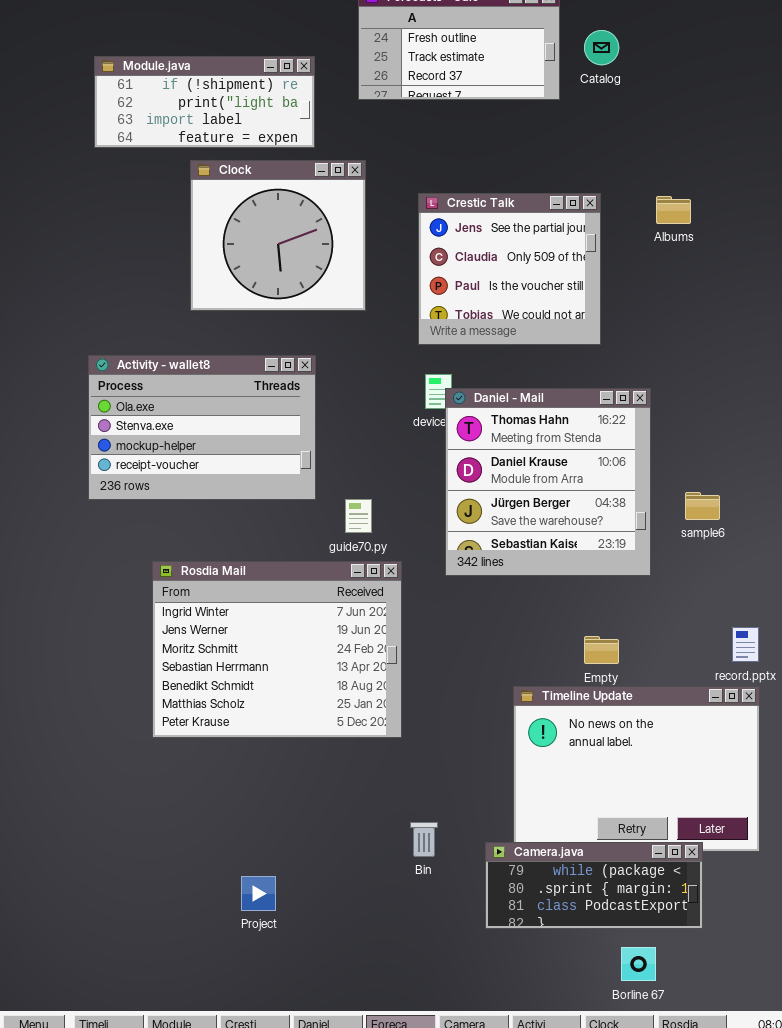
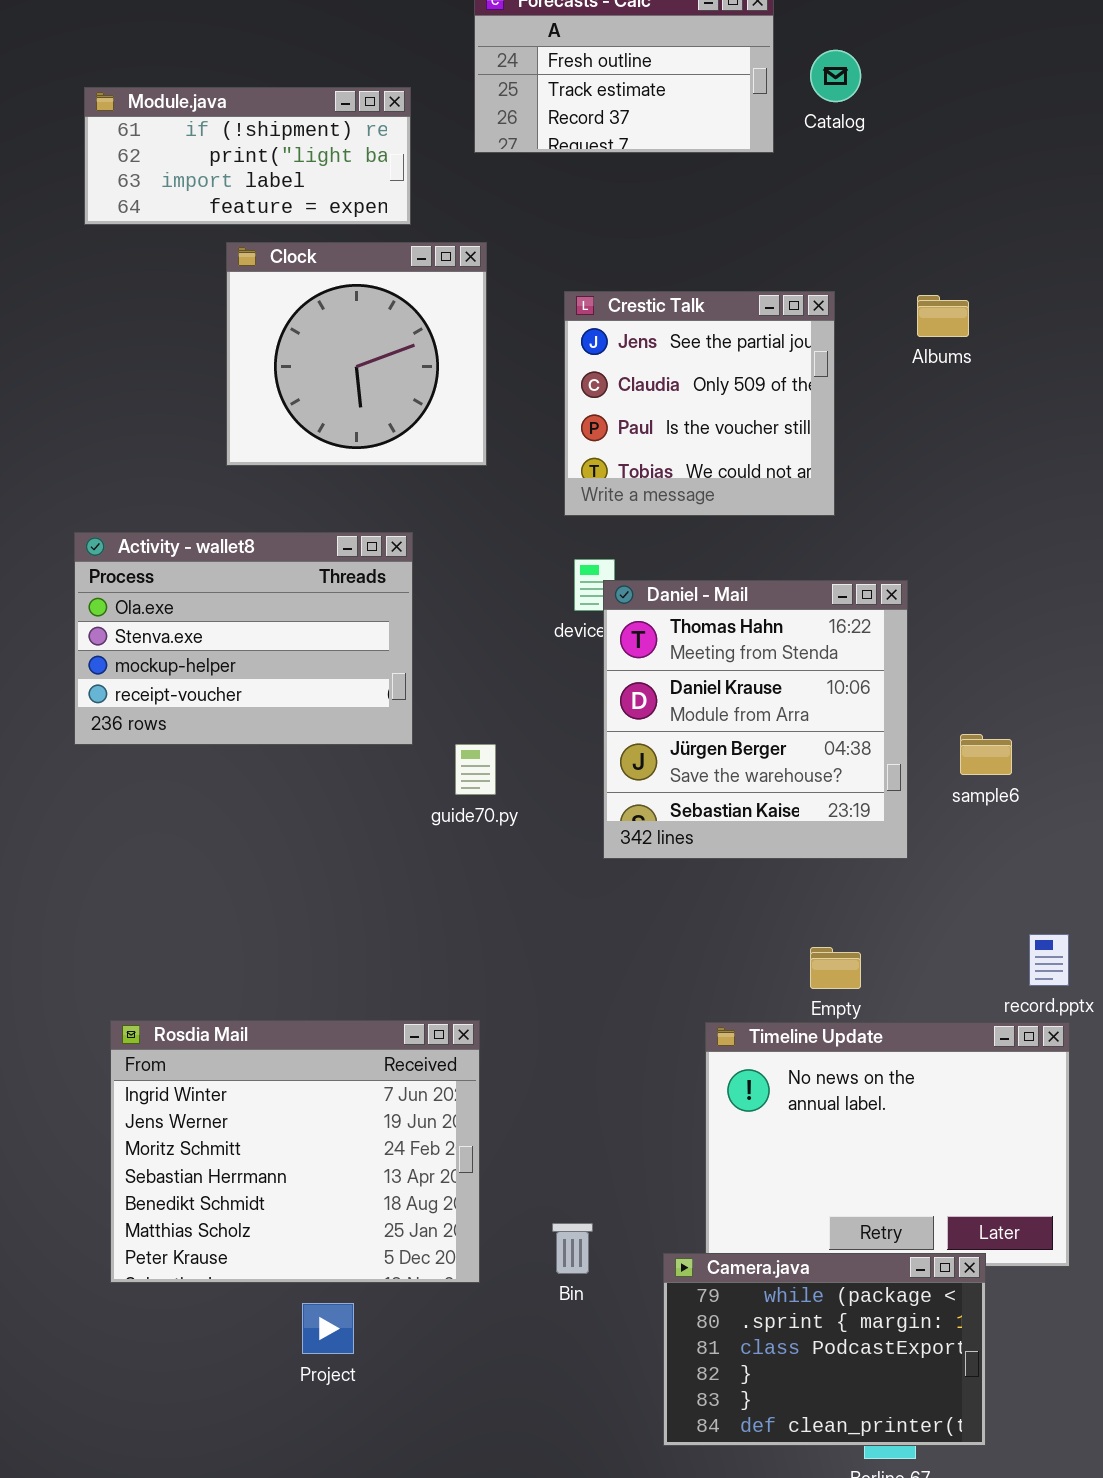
Rosdia Mail: [152,561,402,738] -> [110,1020,480,1283], moved
Camera.java: [485,842,703,929] -> [663,1253,986,1446], resized

